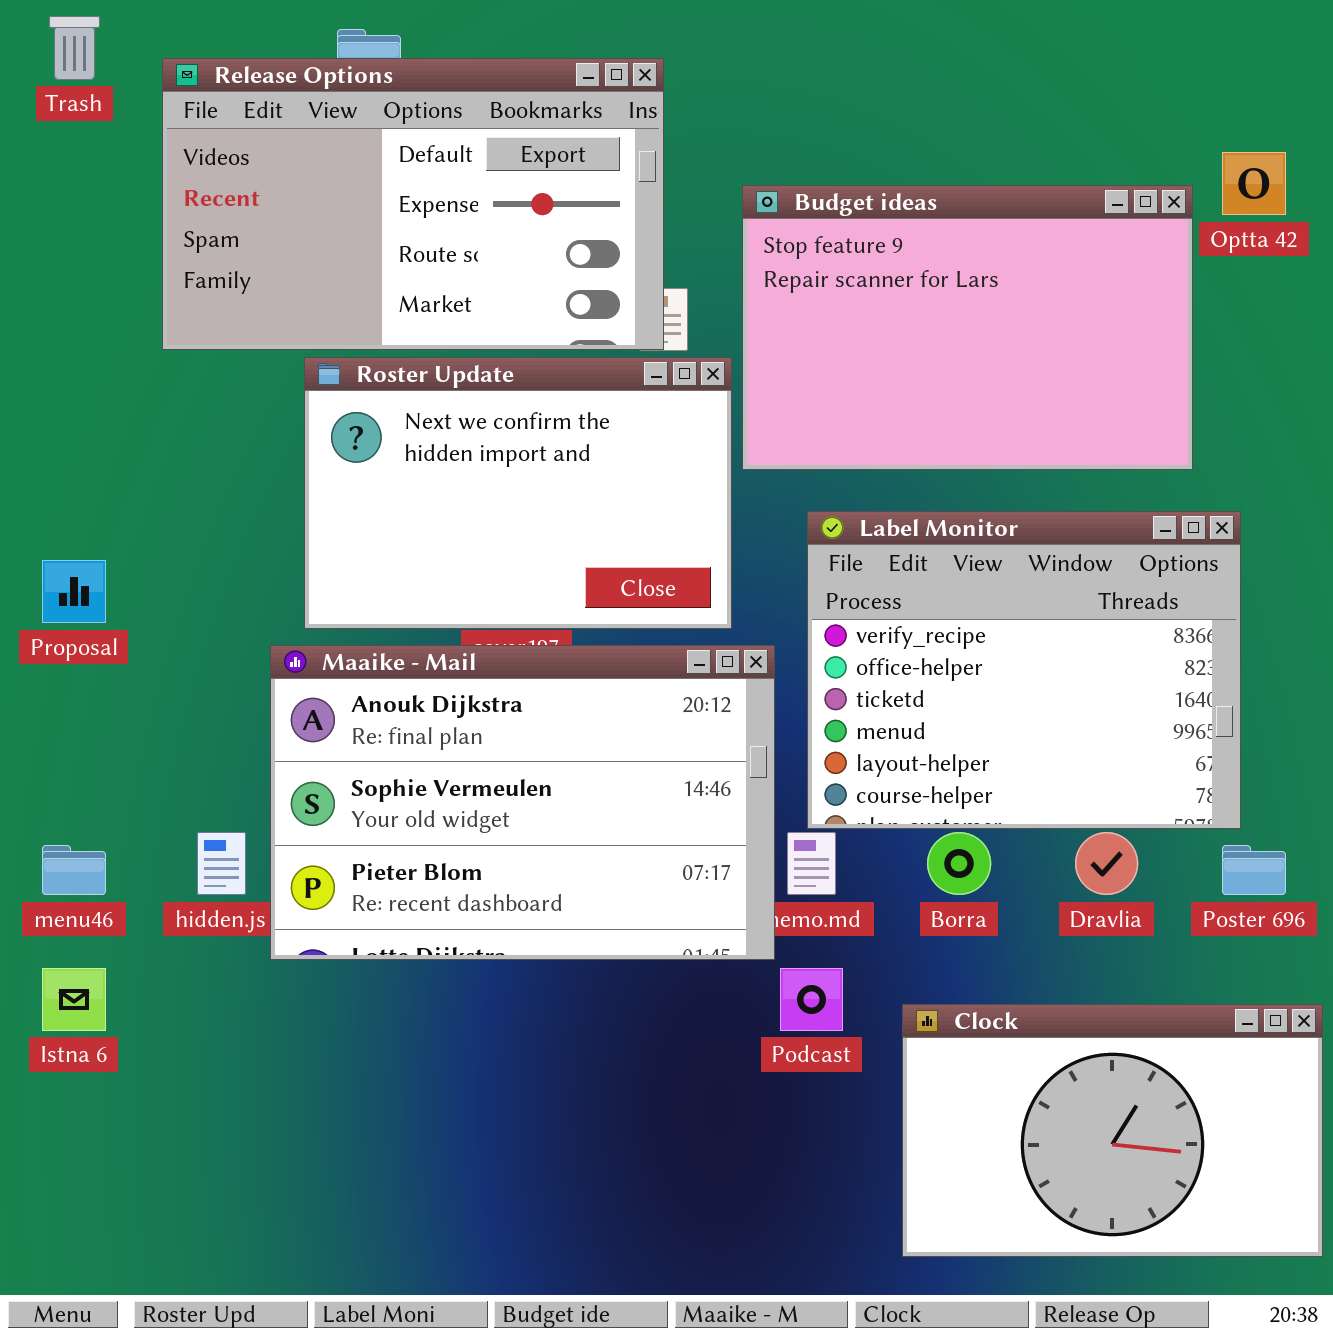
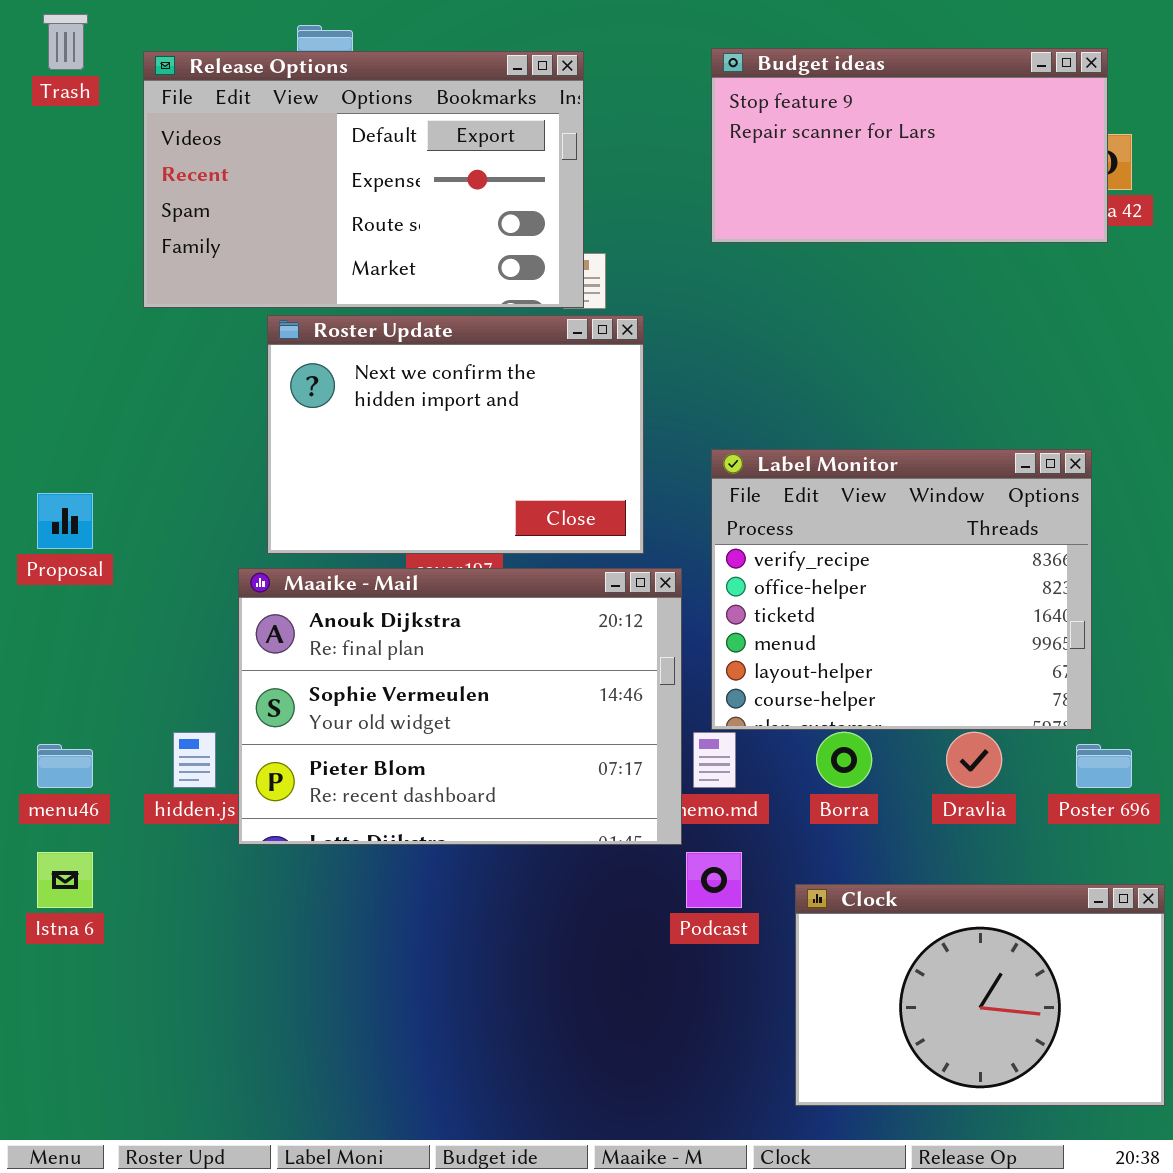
Budget ideas: [742,185,1193,470] -> [711,48,1108,243], moved, resized

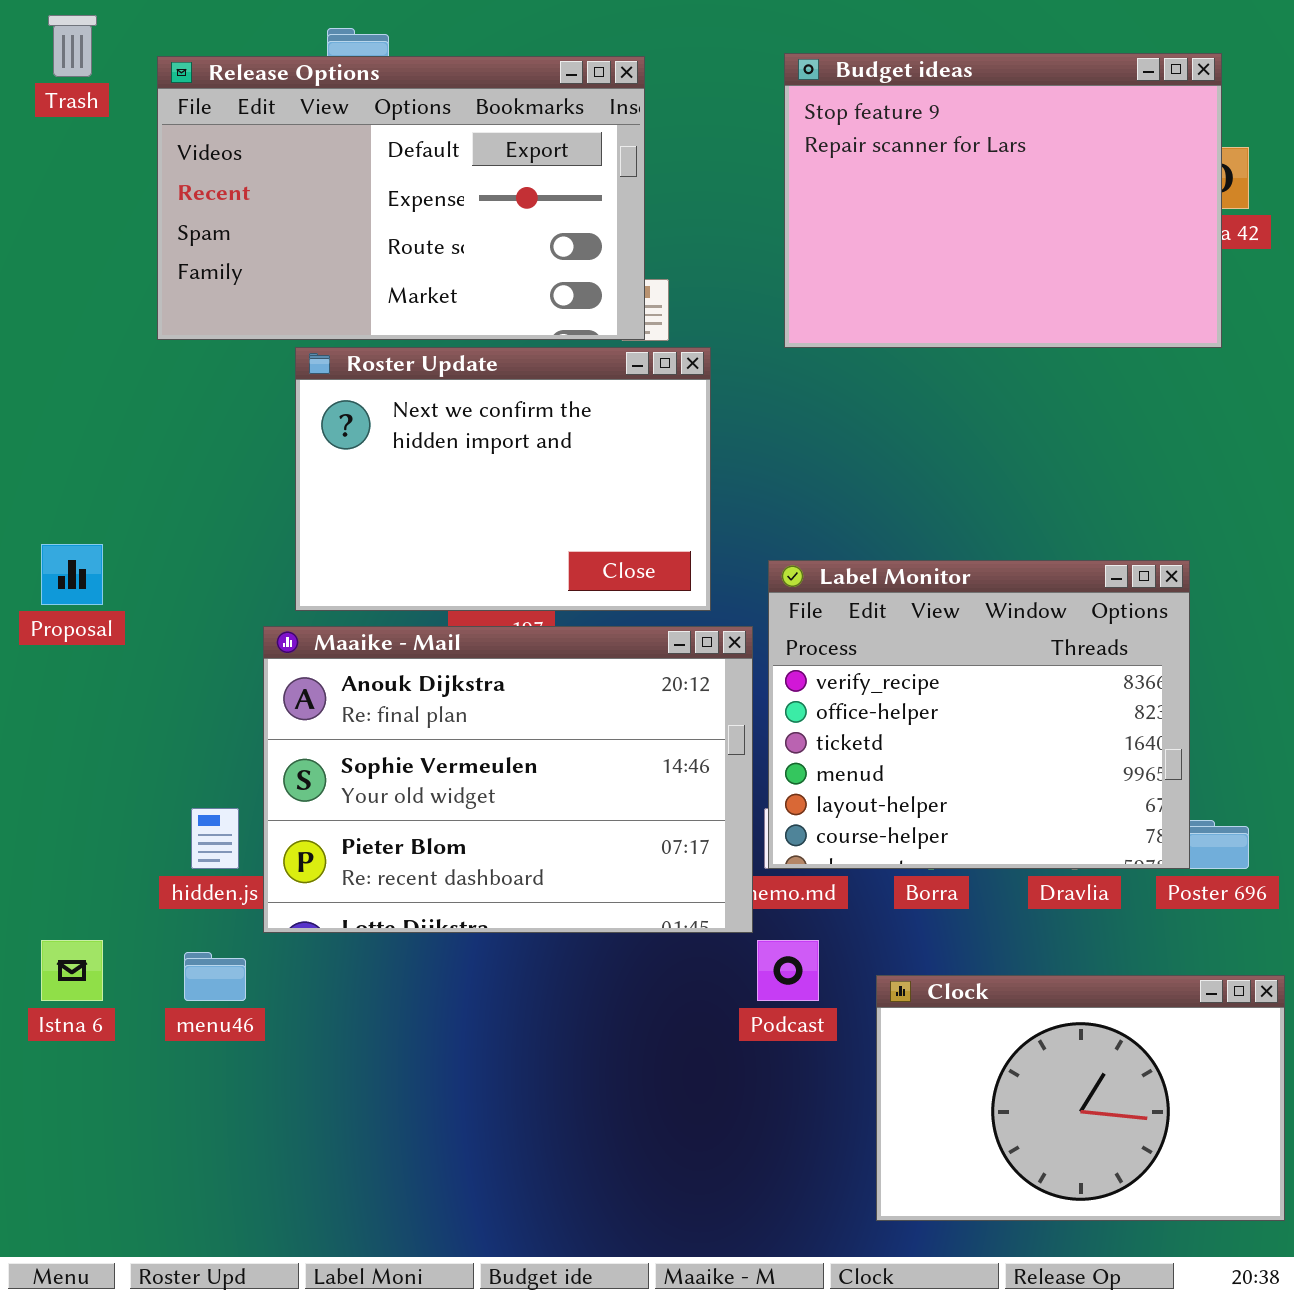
Budget ideas: [711,48,1108,243] -> [784,53,1222,348], resized
Label Monitor: [711,449,1092,730] -> [768,560,1190,869], moved
menu46: [37,744,93,788] -> [184,952,246,1001], moved

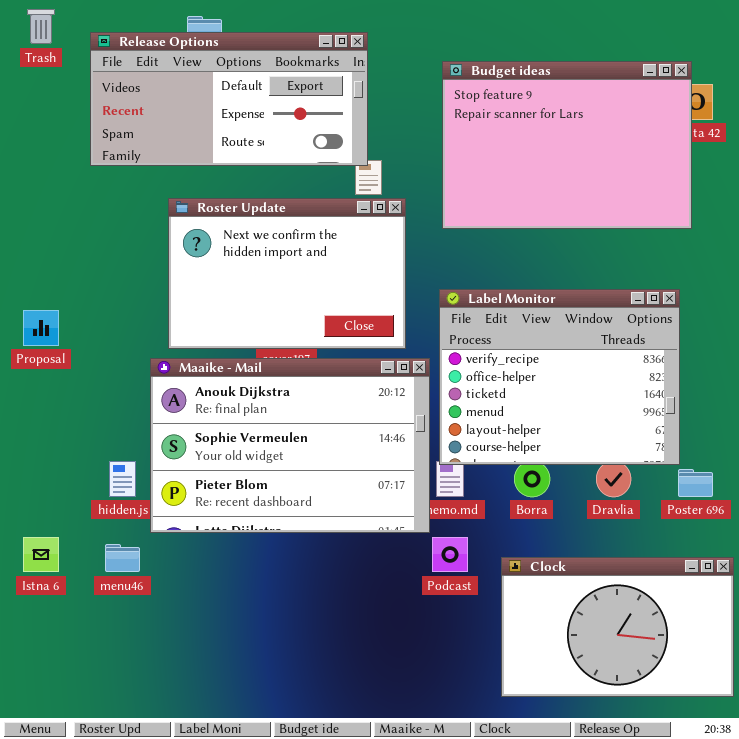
Budget ideas: [784,53,1222,348] -> [442,61,692,229], moved
Release Options: [157,56,645,340] -> [90,32,368,166], resized
Label Monitor: [768,560,1190,869] -> [439,289,680,465], moved

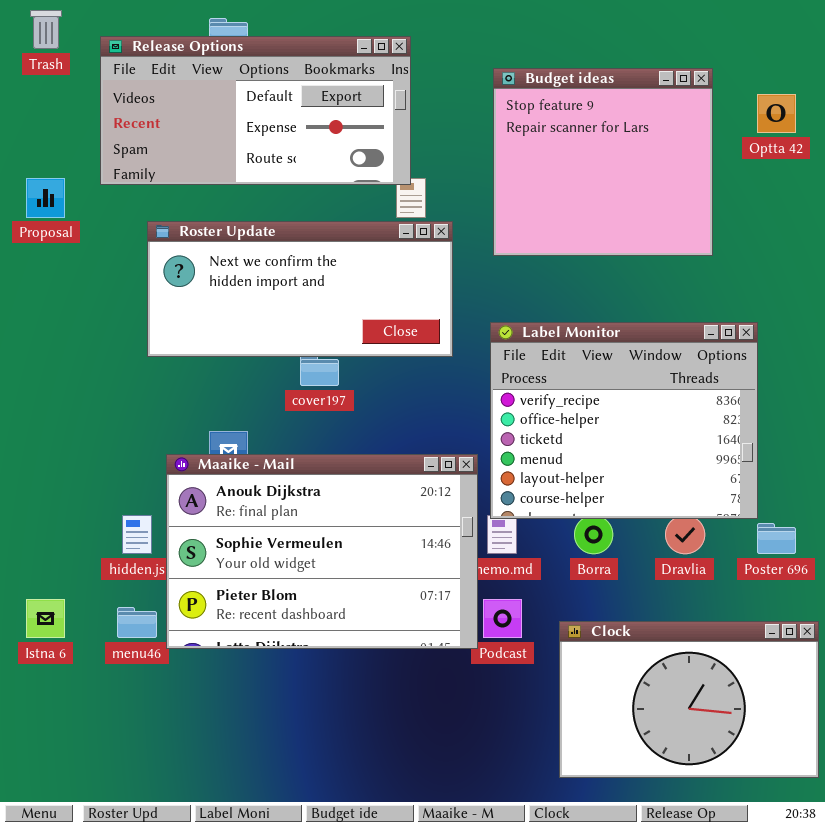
Budget ideas: [442,61,692,229] -> [493,68,713,256], resized
Roster Update: [168,198,406,349] -> [147,221,453,357], resized
Proposal: [23,310,59,346] -> [26,178,65,218], moved
Maaike - Mail: [150,358,430,533] -> [166,454,478,649], moved

